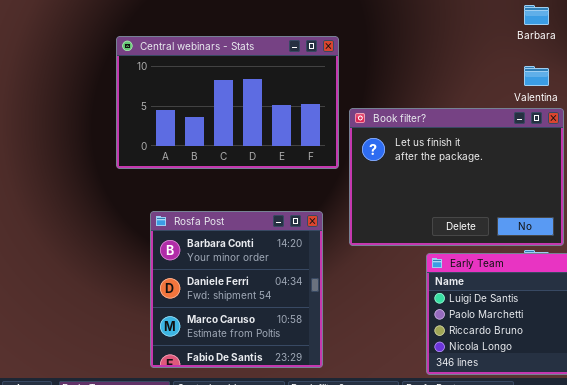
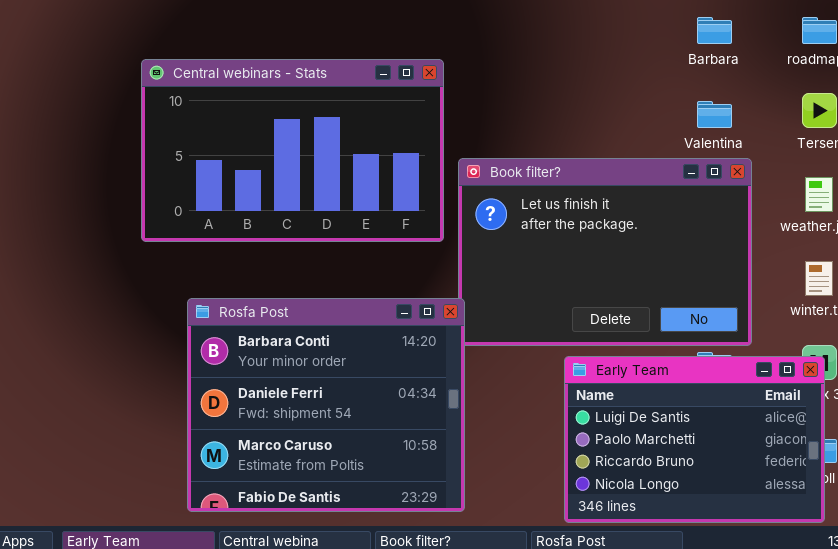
Rosfa Post: [150,211,323,368] -> [187,298,465,512], resized

